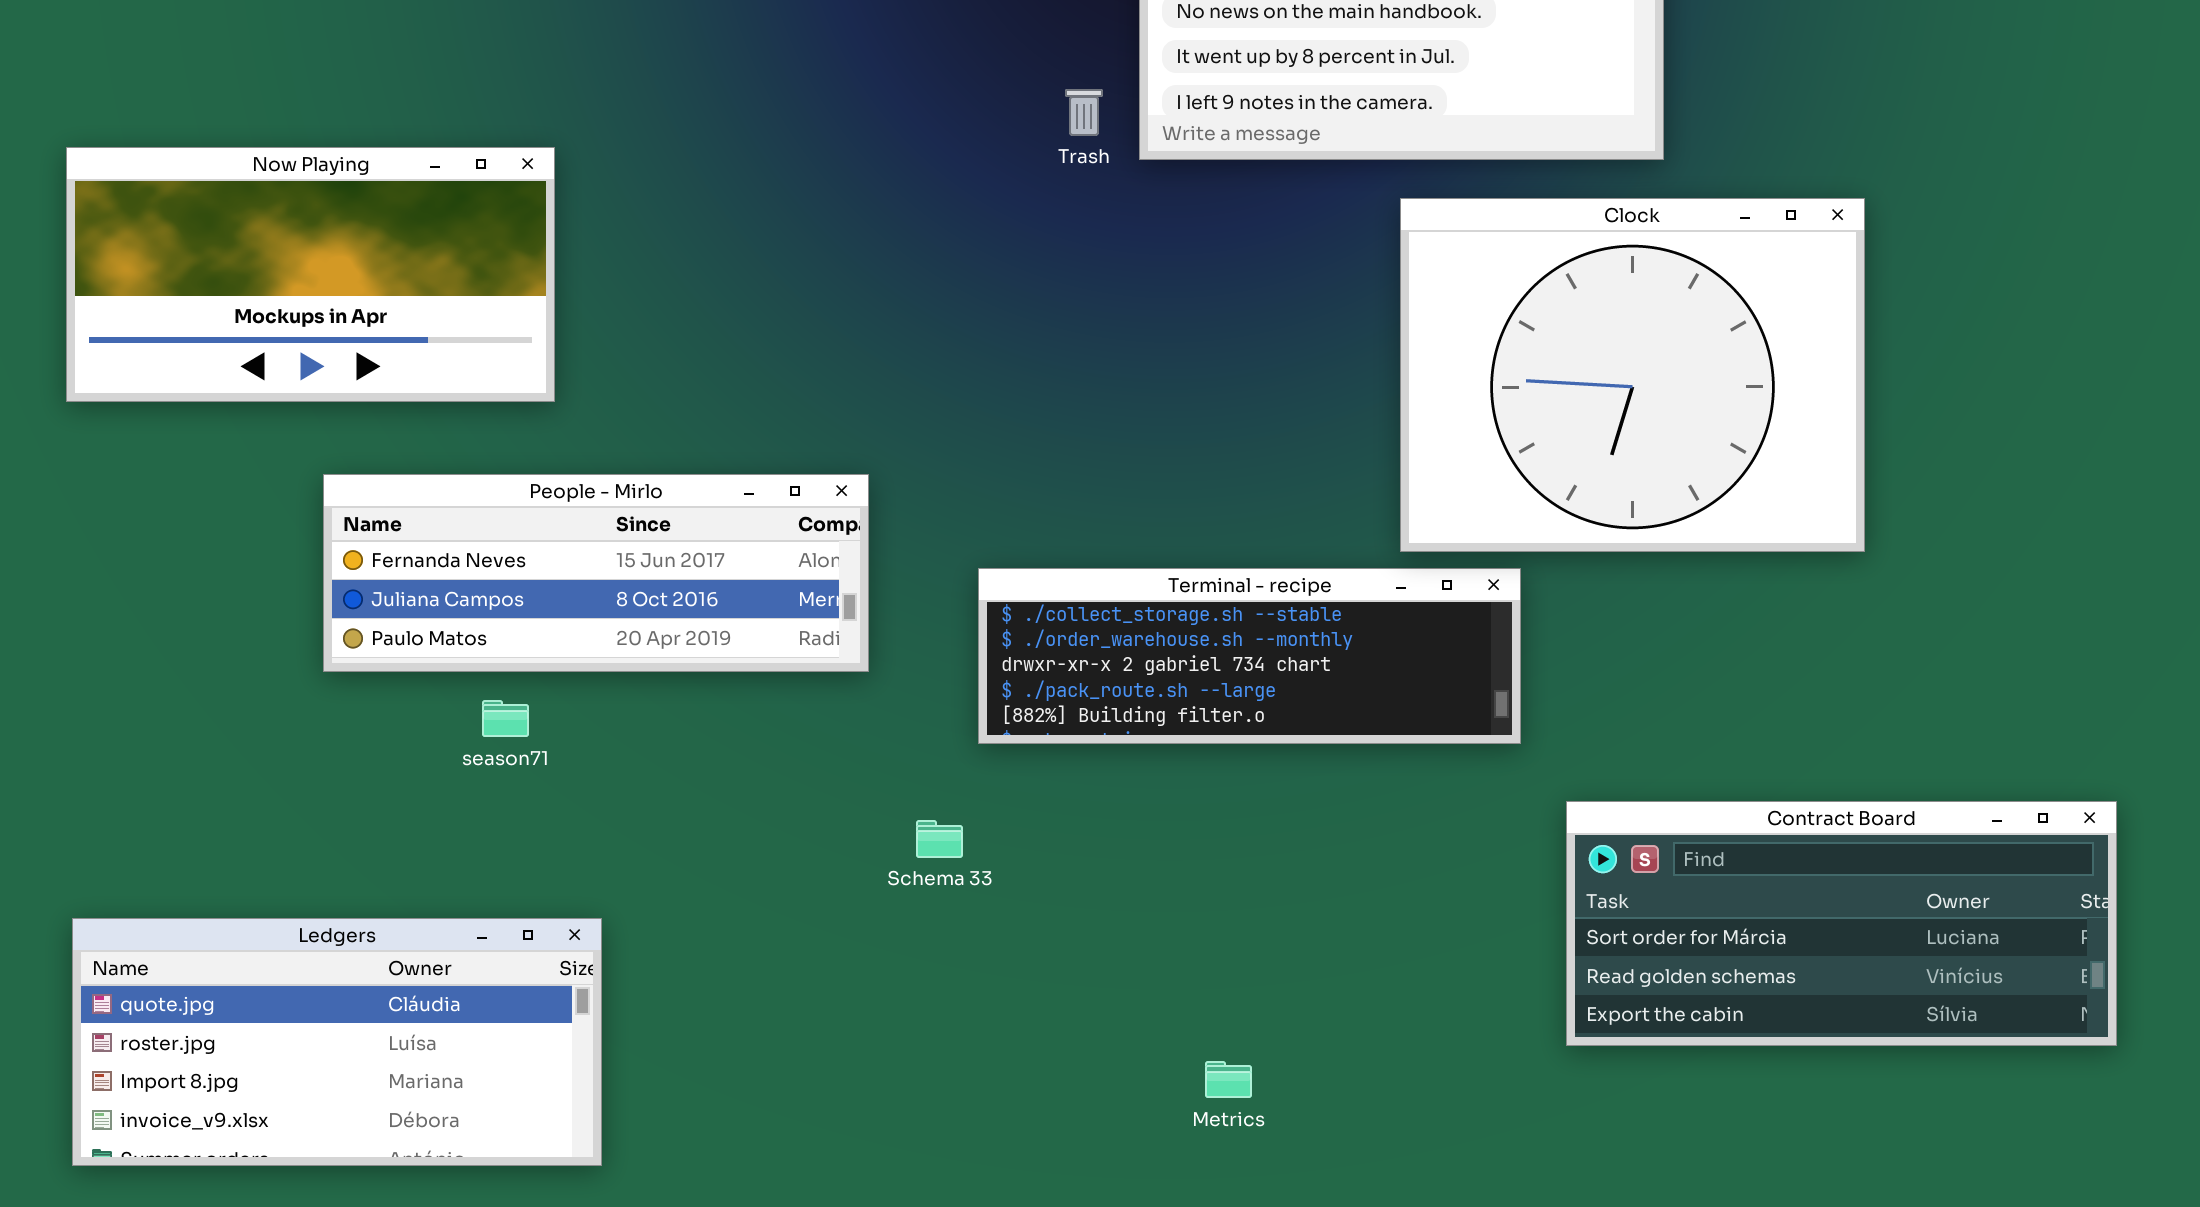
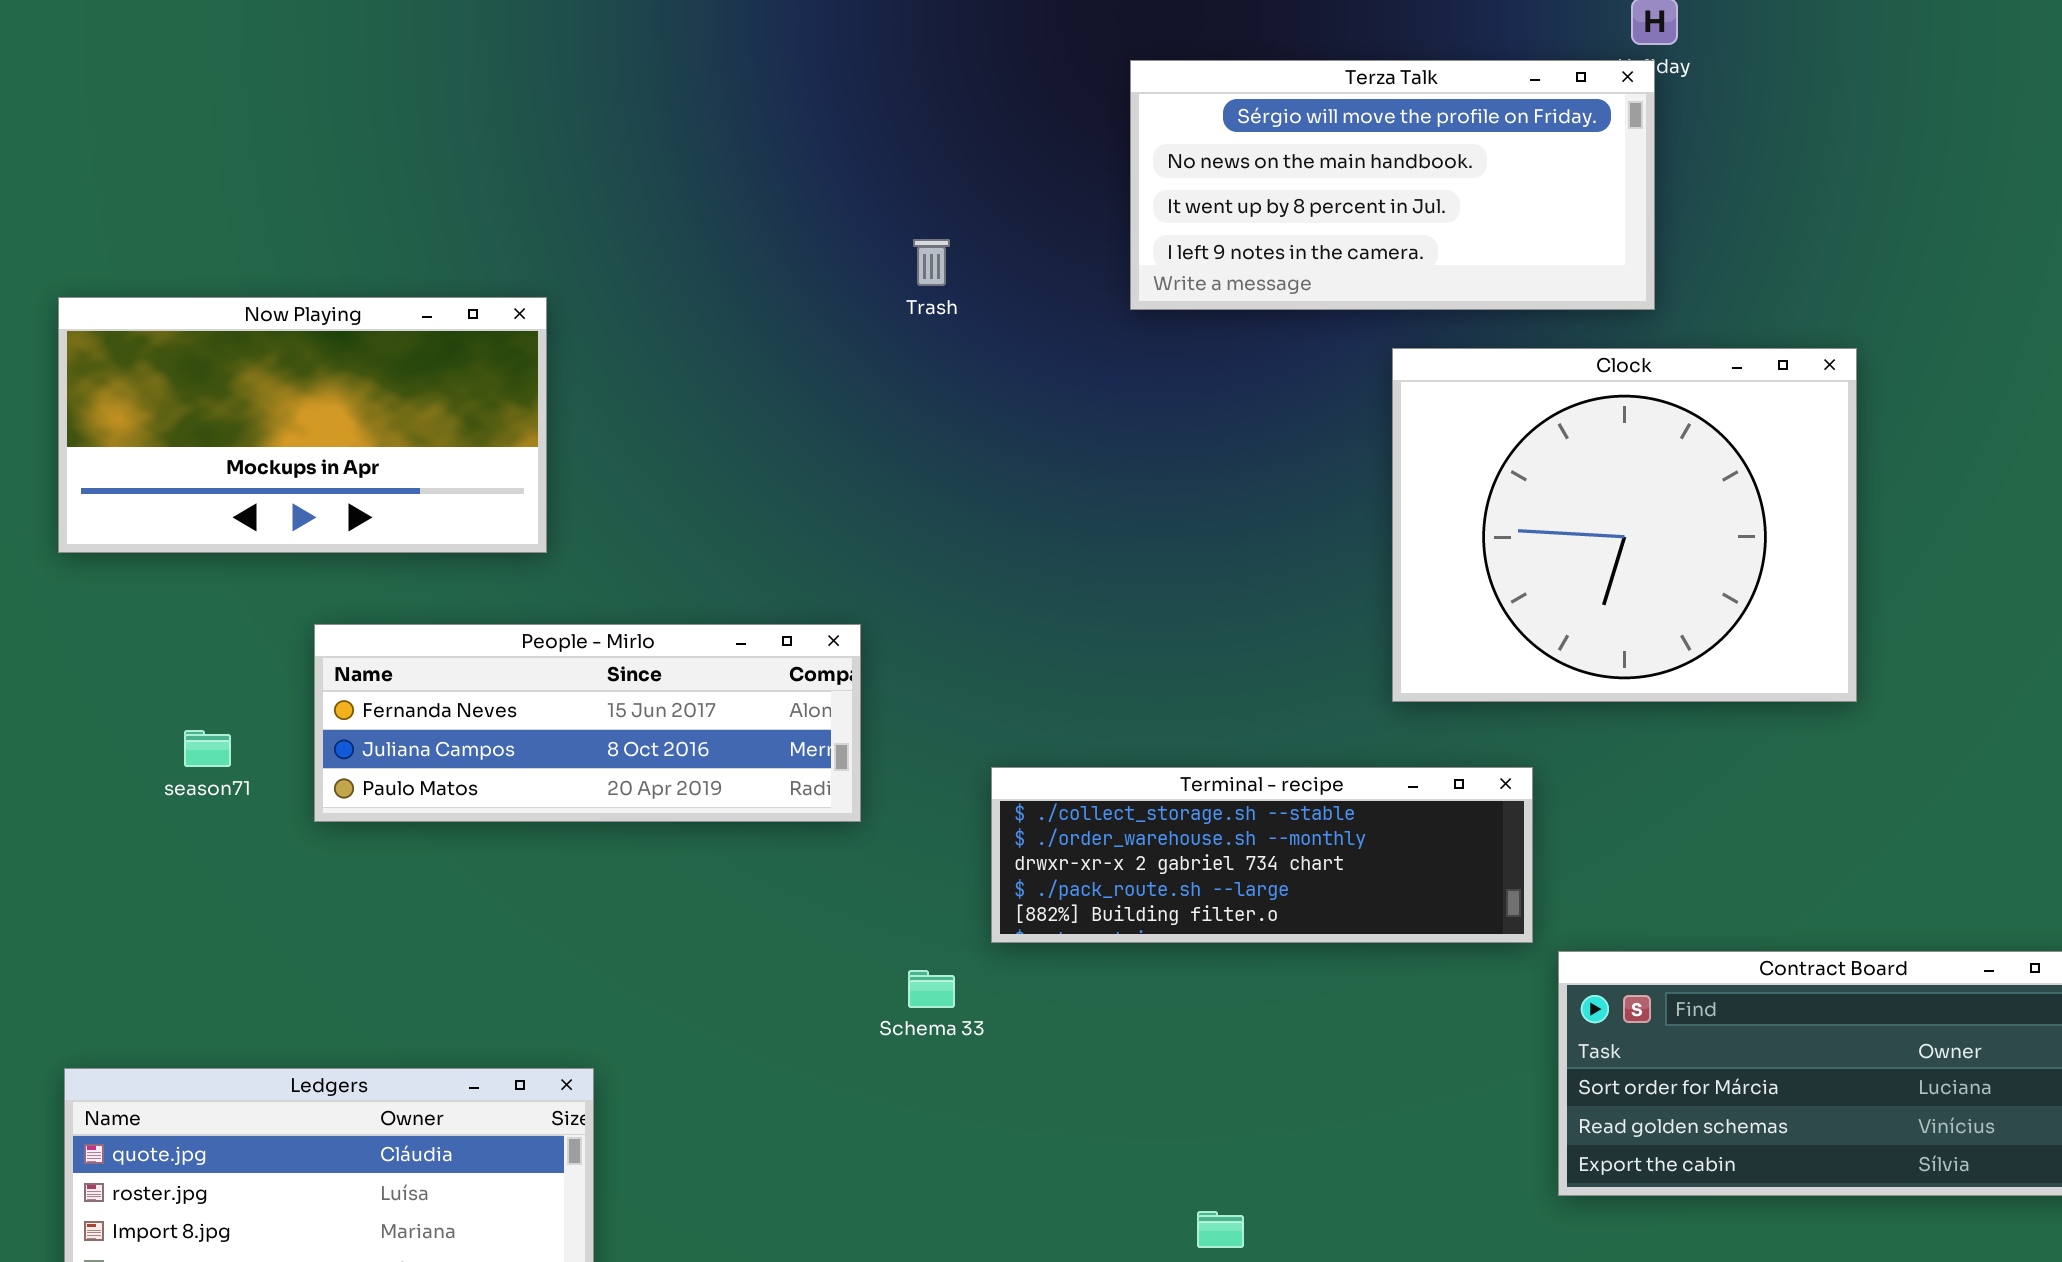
Trash: [1065,89,1103,136] -> [913,239,950,286], moved
Terminal - recipe: [978,568,1521,744] -> [991,767,1533,943], moved
season71: [482,700,529,737] -> [184,730,231,767], moved

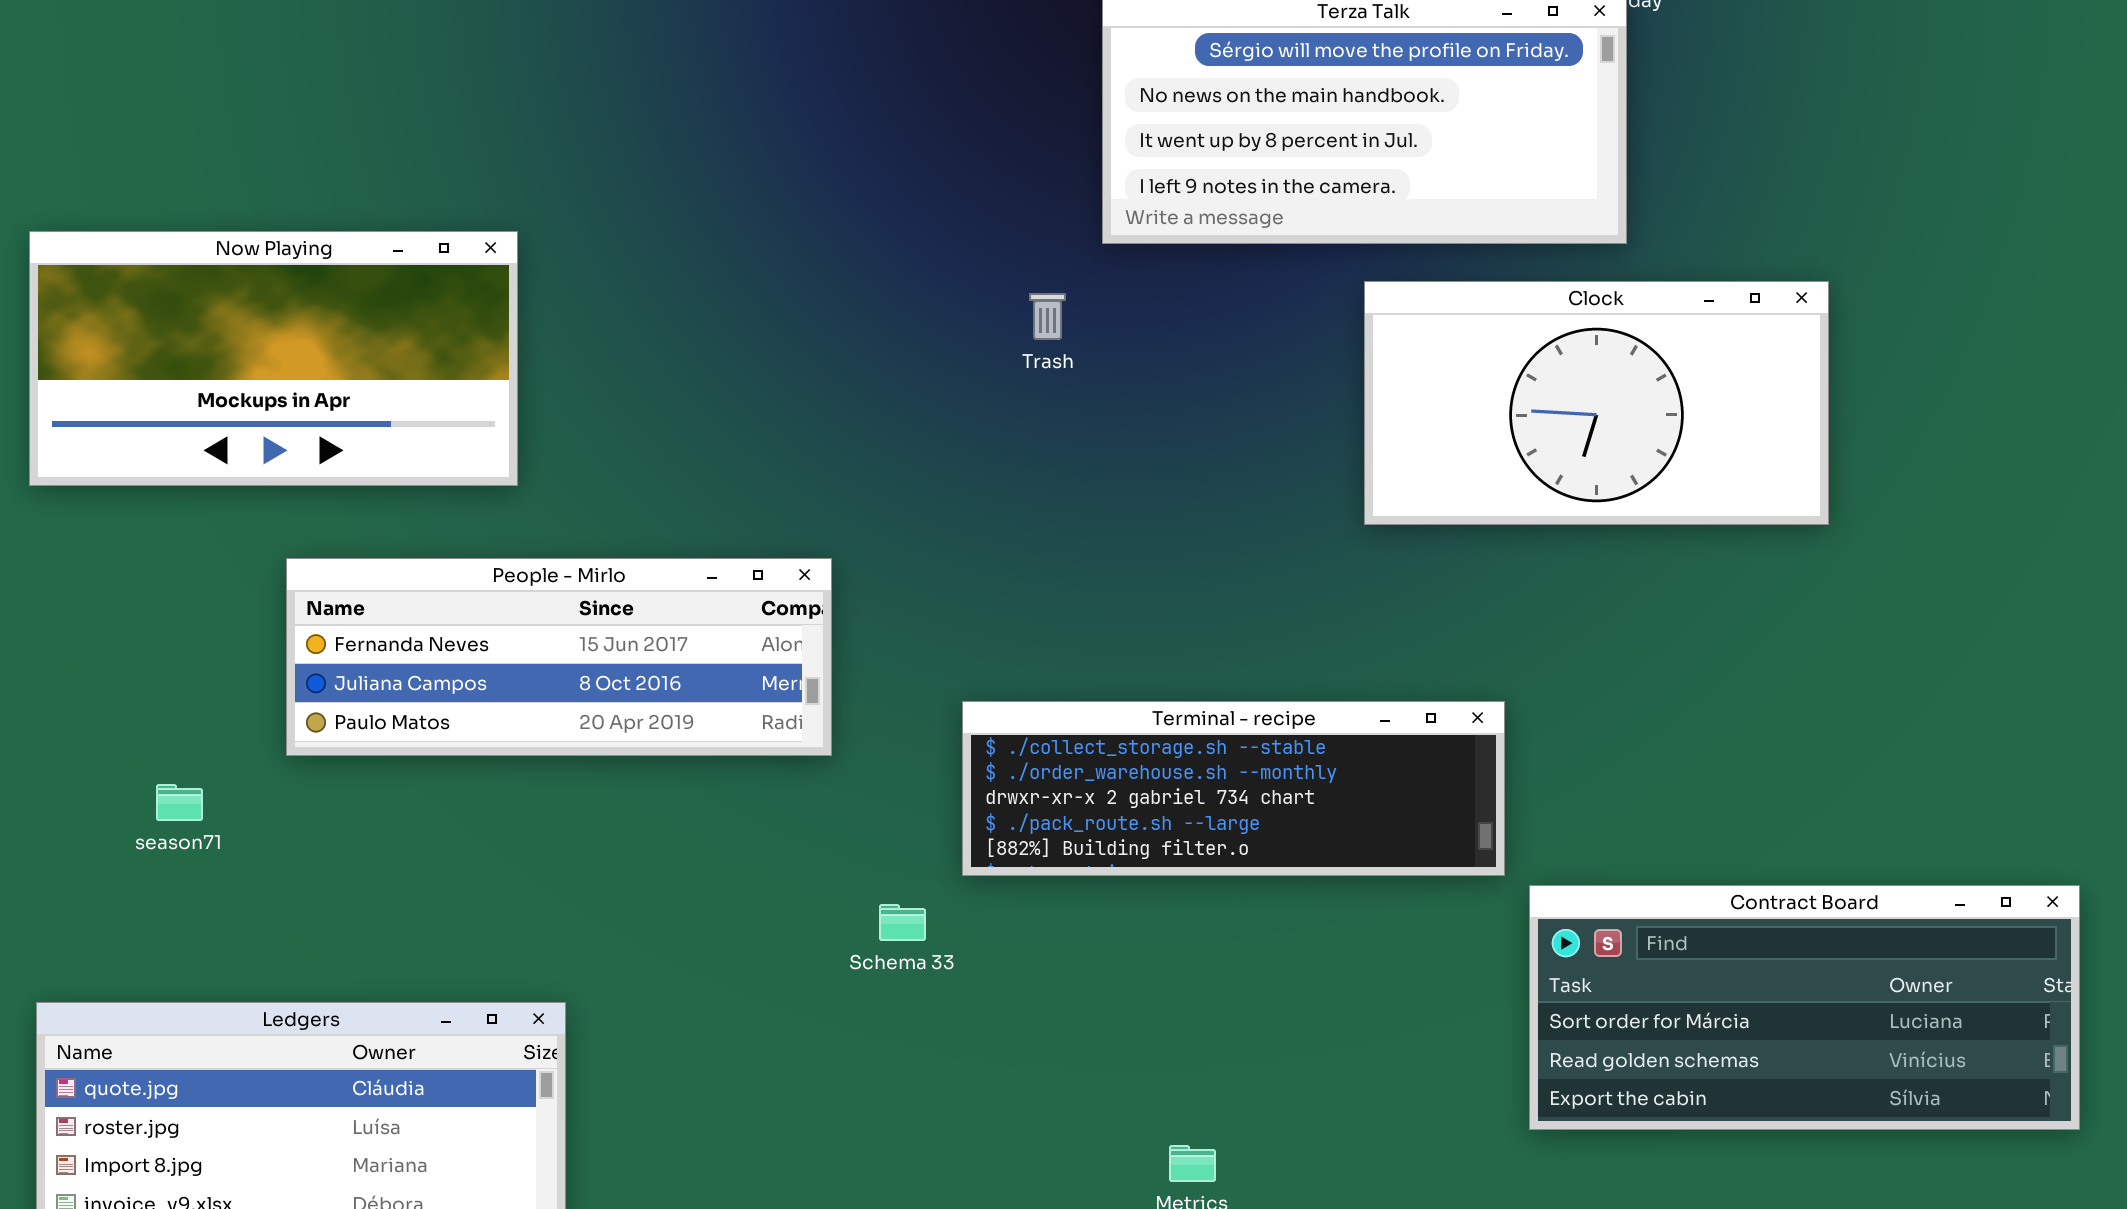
Trash: [913,239,950,286] -> [1029,293,1066,340], moved
Clock: [1392,348,1857,702] -> [1364,281,1829,525], resized
season71: [184,730,231,767] -> [156,784,203,821], moved

